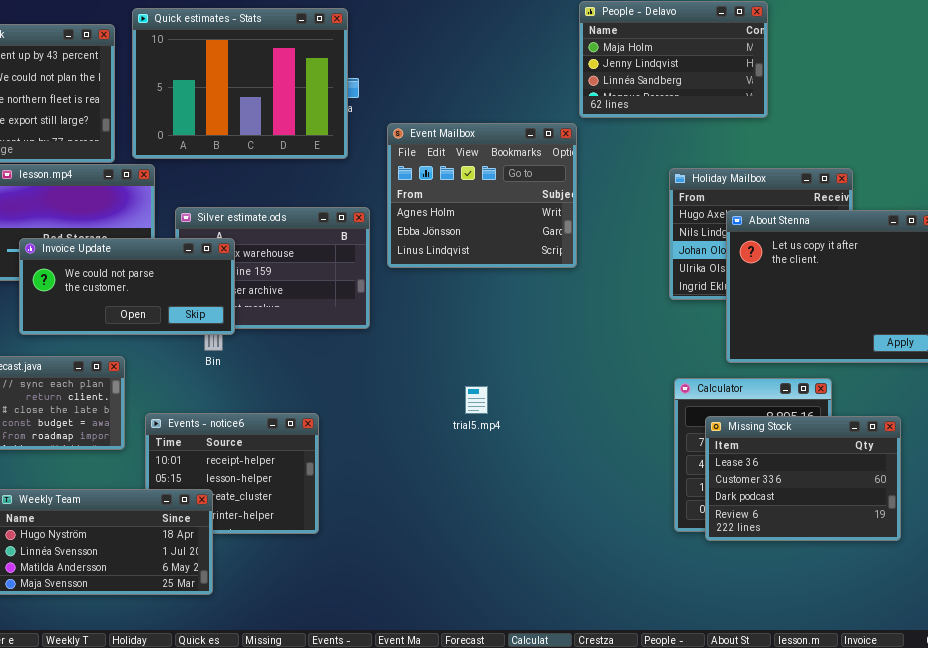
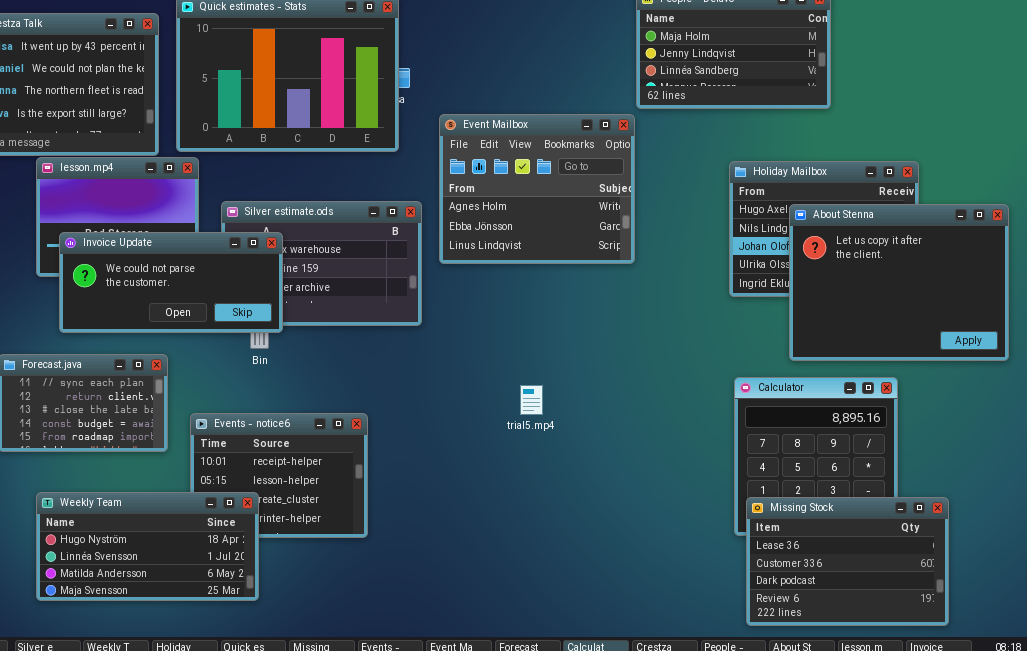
Missing Stock: [705,416,901,541] -> [746,497,949,626], moved

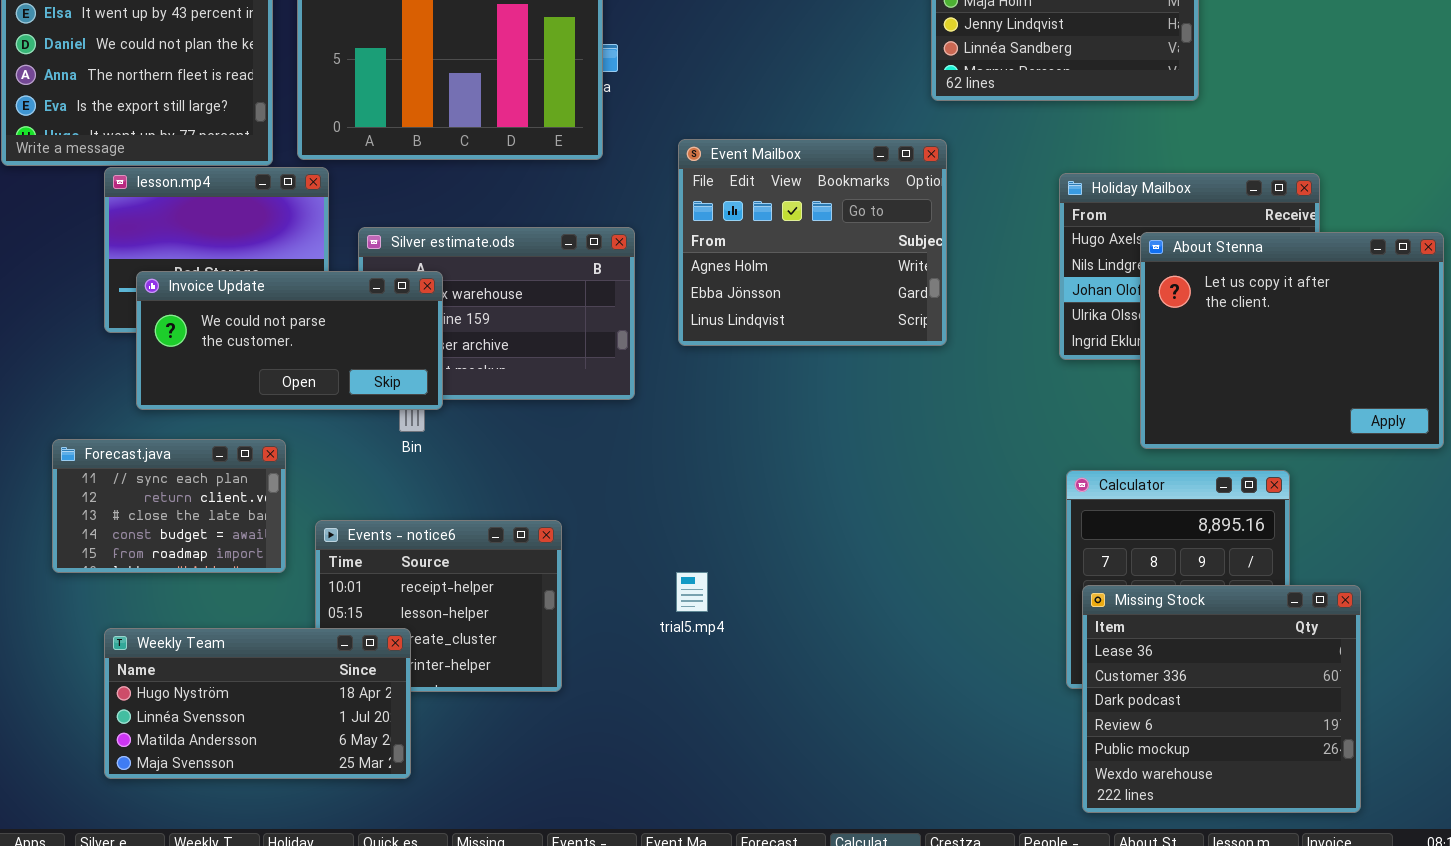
Event Mailbox: [439,114,635,264] -> [678,139,947,346], moved
trial5.mp4: [520,385,543,415] -> [676,572,708,612], moved
Missing Stock: [746,497,949,626] -> [1082,585,1361,813], resized

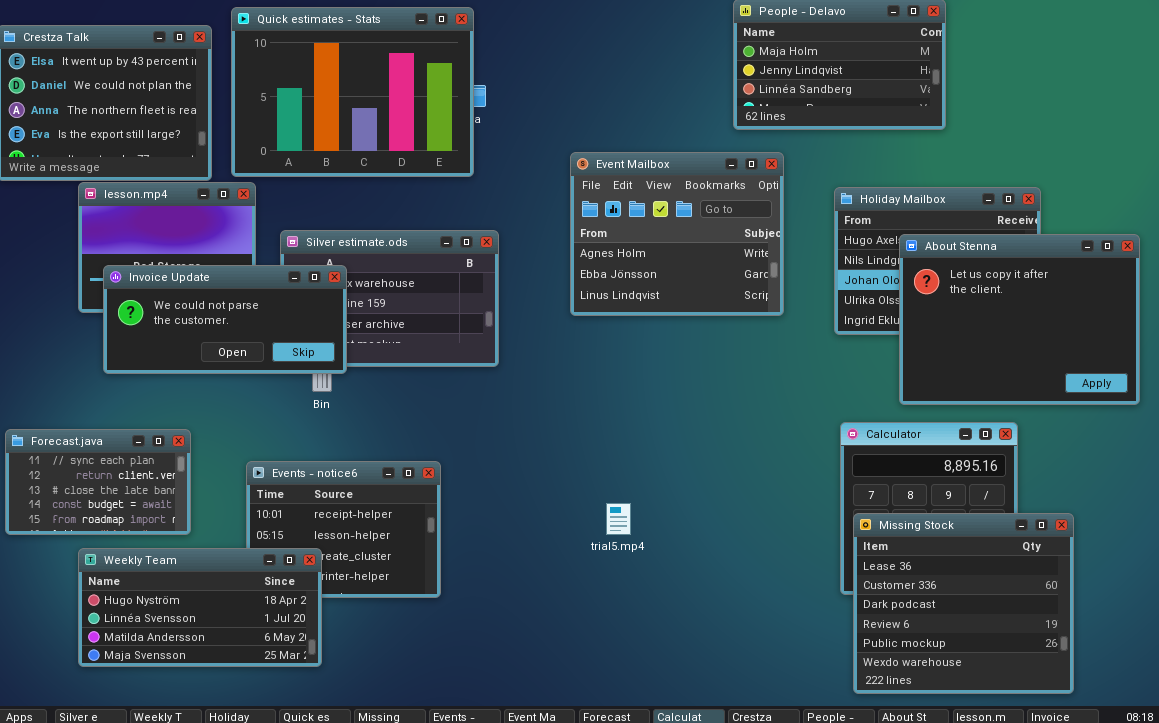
Event Mailbox: [678,139,947,346] -> [570,152,784,316], moved
Forecast.java: [52,439,286,573] -> [5,429,191,535], moved
trial5.mp4: [676,572,708,612] -> [606,503,631,535], moved

